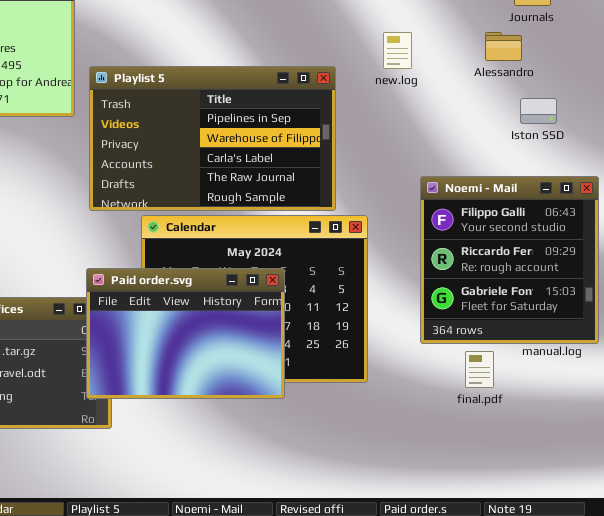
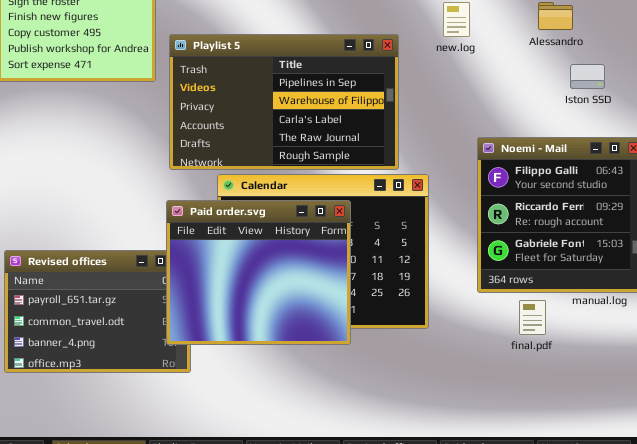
Paid order.svg: [86,268,285,399] -> [166,200,351,345], resized

